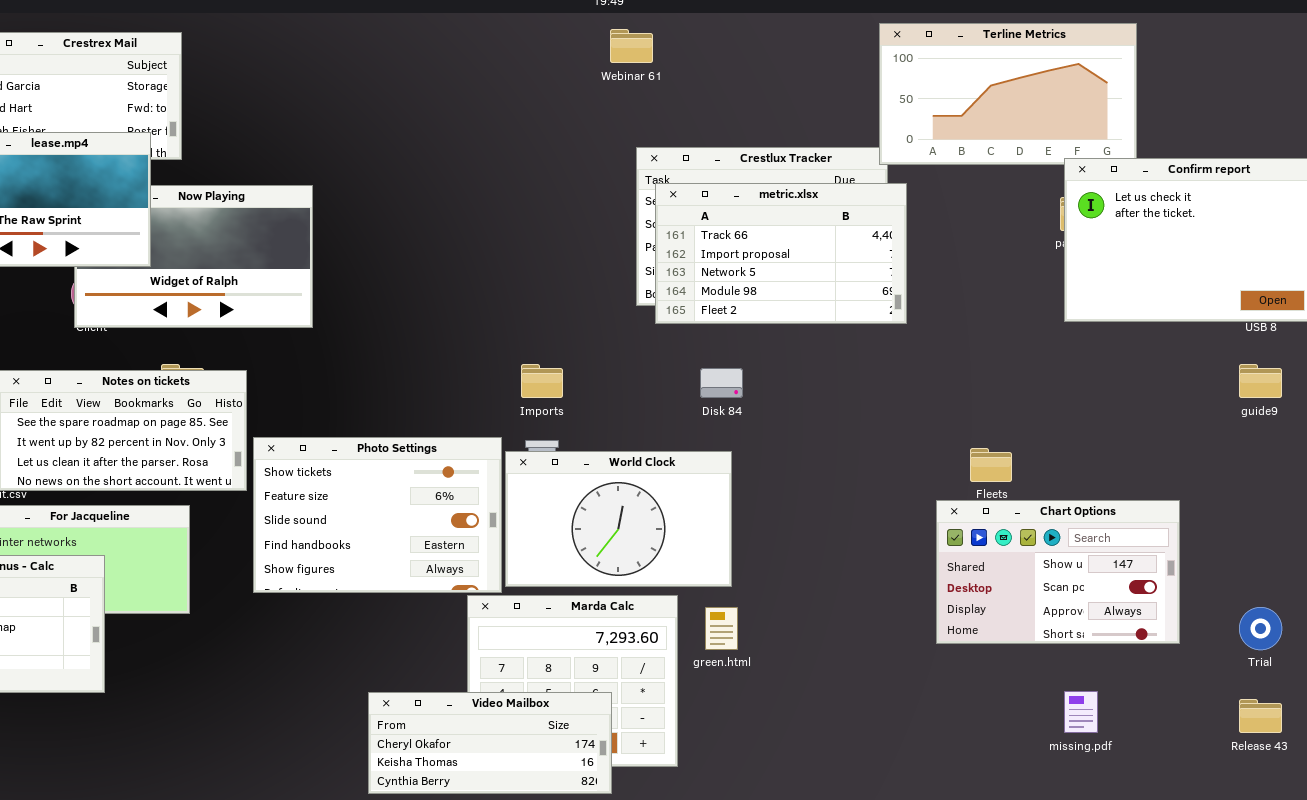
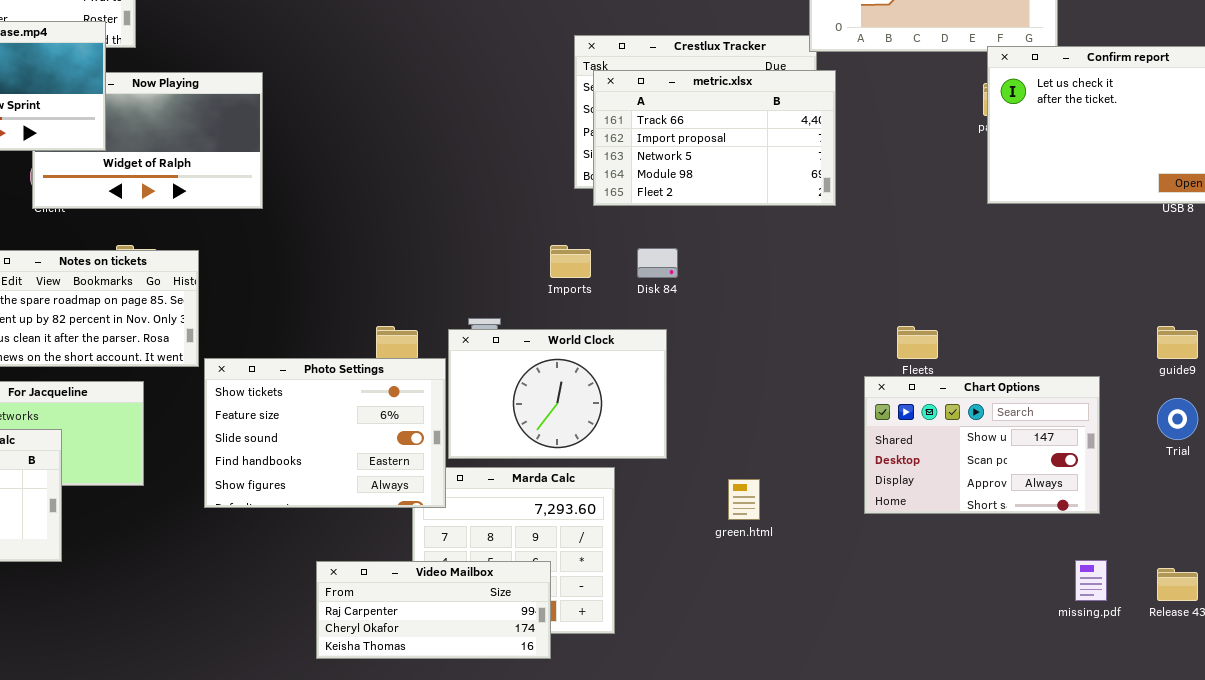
Imports: [521,364,563,398] -> [550,245,591,278], moved
guide9: [1239,364,1282,398] -> [1157,326,1198,359], moved
Photo Settings: [253,437,502,593] -> [204,358,446,508], moved
green.html: [705,607,738,650] -> [728,479,760,520], moved
Trial: [1239,607,1282,650] -> [1157,398,1198,440], moved
missing.pdf: [1064,691,1098,733] -> [1075,560,1107,601], moved
Video Mailbox: [368,692,612,794] -> [316,561,551,659], scrolled up 1 row

